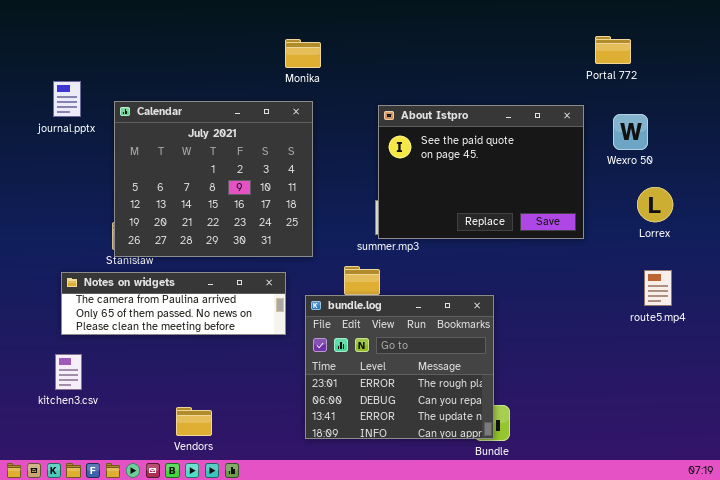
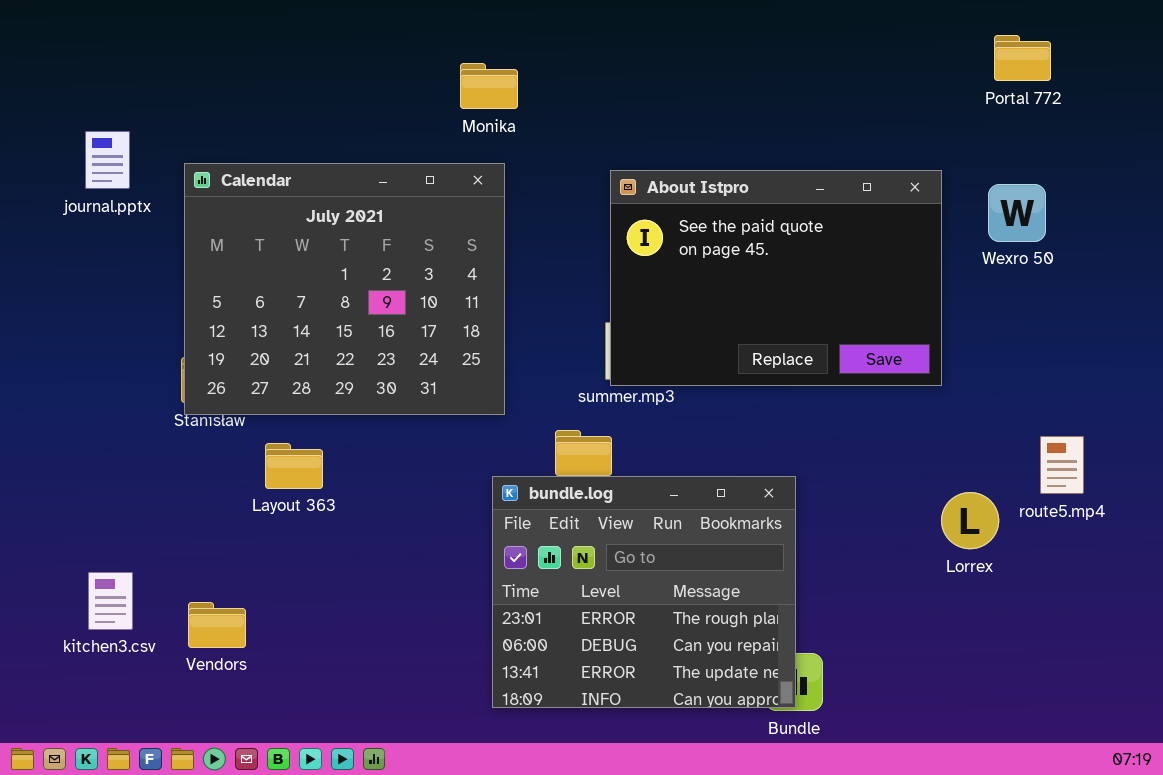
Portal 772: [595,36,631,64] -> [994,35,1051,81], moved
Lorrex: [637,187,673,222] -> [941,492,999,549], moved
Notes on widgets: [61,272,286,335] -> none, closed
Vendors: [176,407,212,436] -> [188,602,246,648], moved

